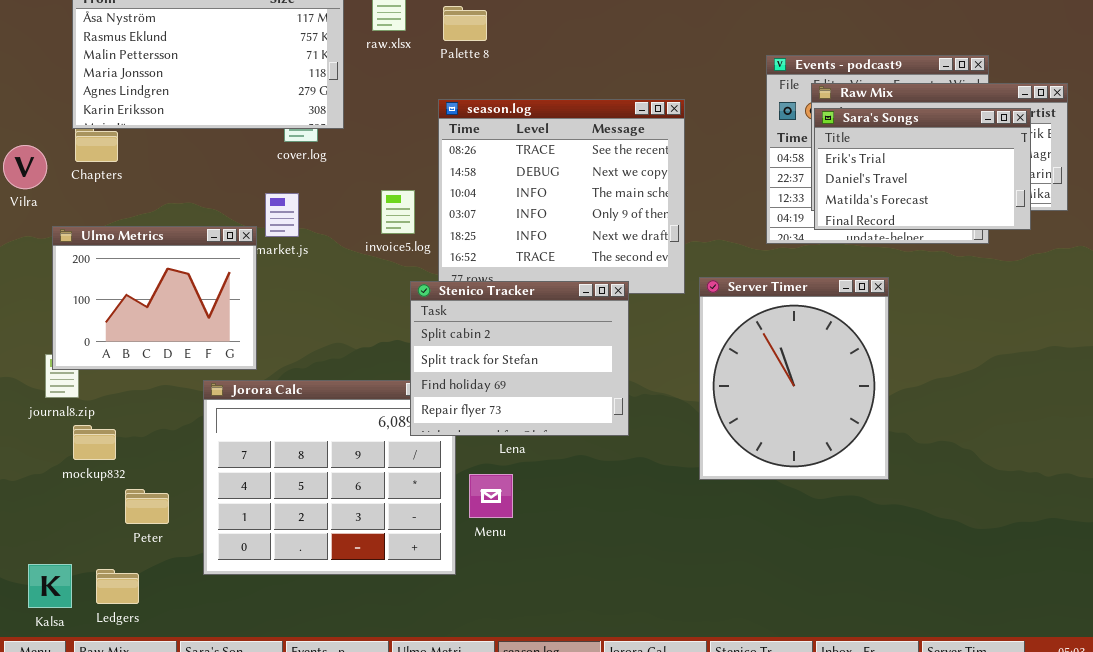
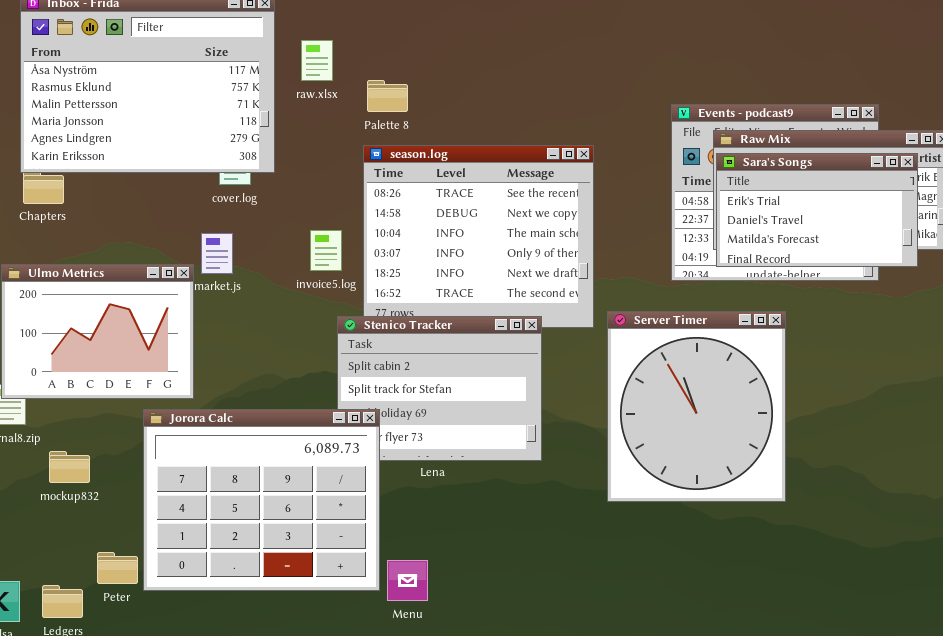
Palette 8: [443,6,487,41] -> [367,80,408,112], moved
Jorora Calc: [203,380,456,575] -> [143,409,380,591], raised
mockup832: [73,425,116,460] -> [49,451,90,483], moved
Menu: [469,474,513,518] -> [387,560,428,601], moved
Peter: [125,489,169,524] -> [97,552,138,584], moved

